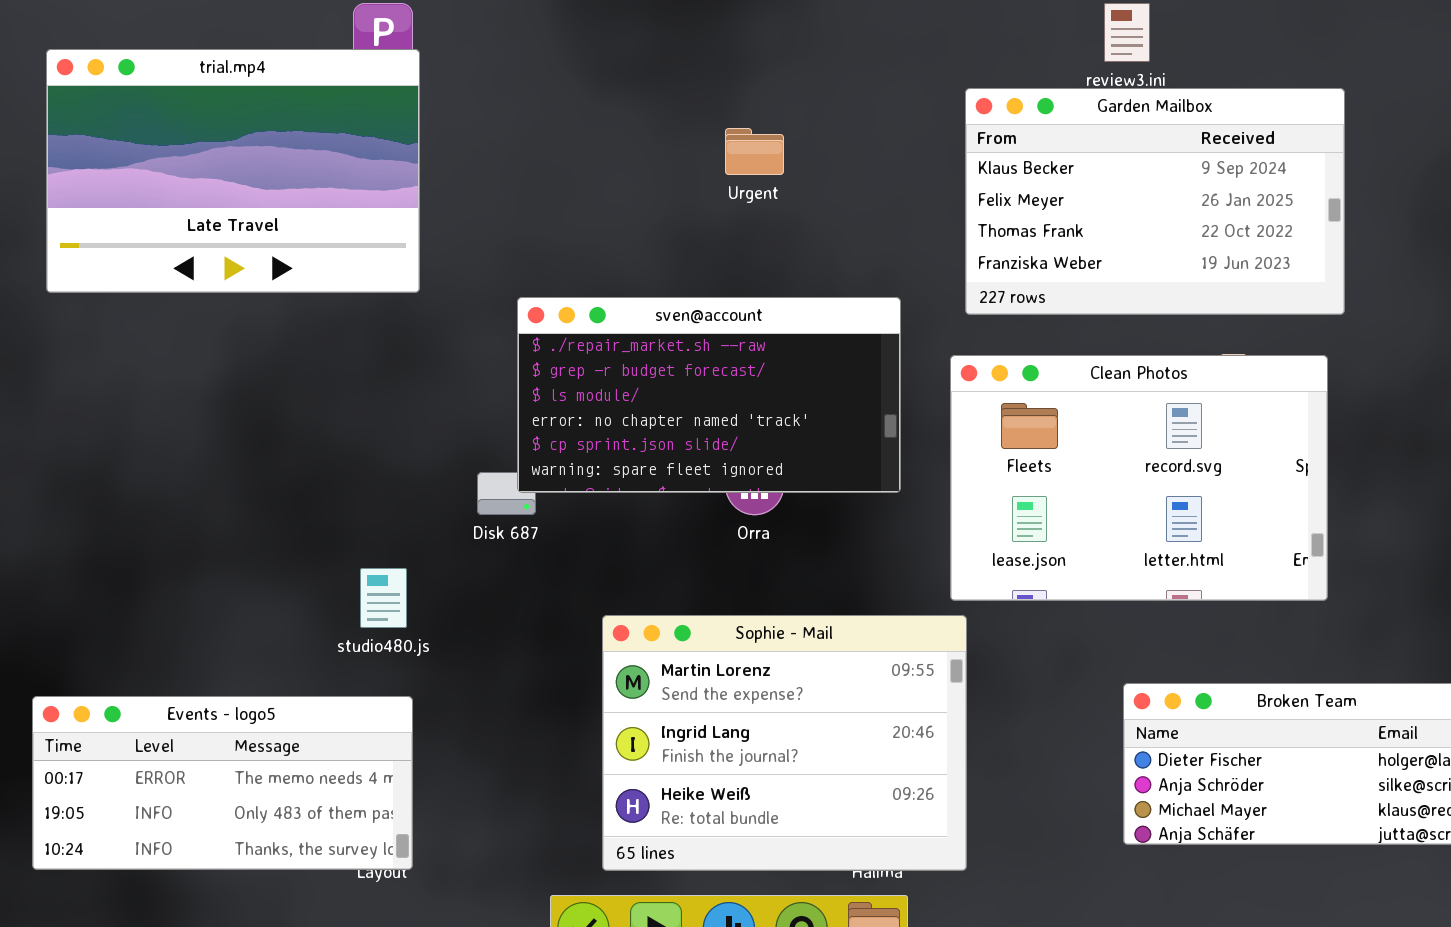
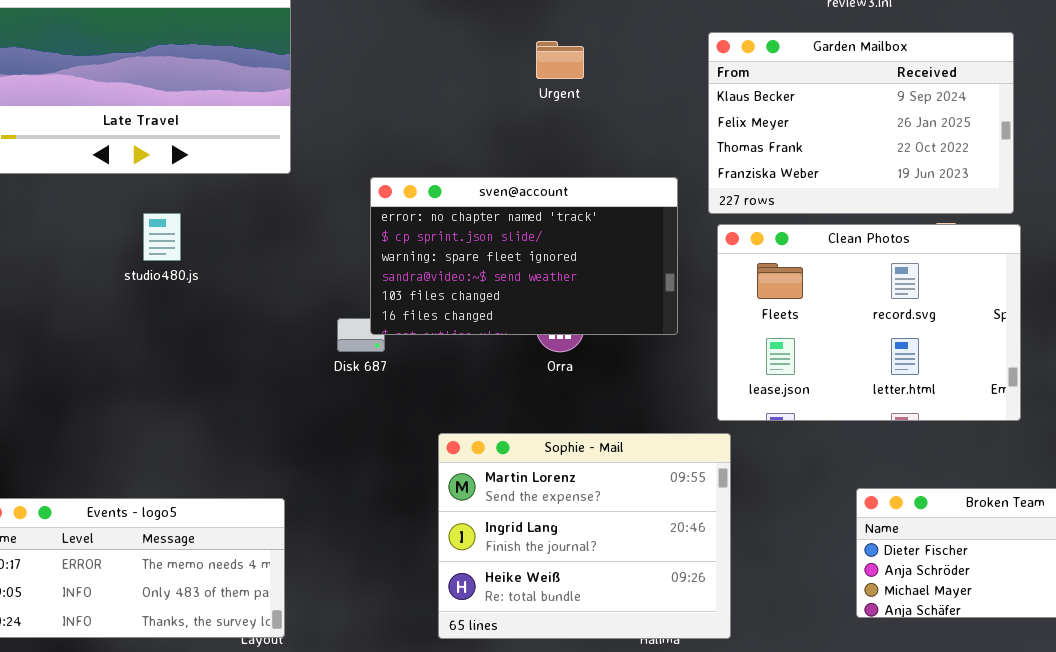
Garden Mailbox: [965,88,1345,315] -> [708,32,1014,214], moved
sven@account: [517,297,901,493] -> [370,177,678,335], scrolled down 3 rows
studio480.js: [360,568,407,628] -> [143,213,181,261], moved

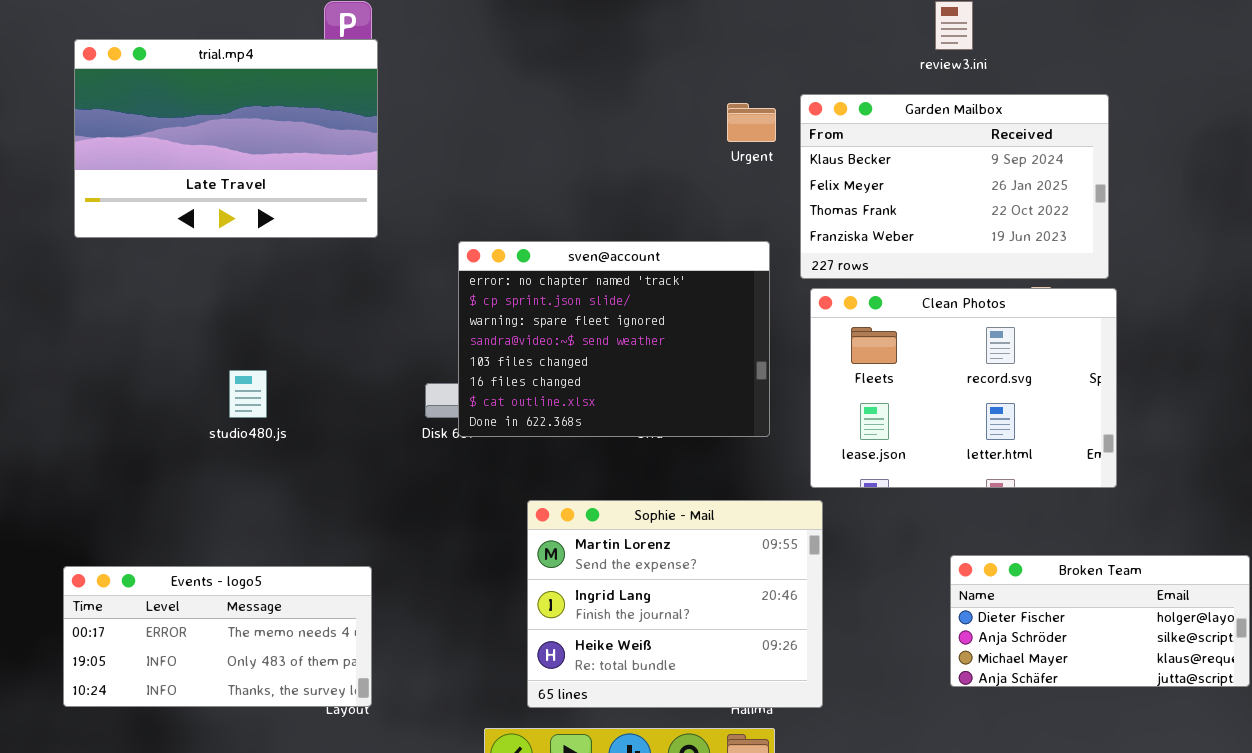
Urgent: [536,41,584,79] -> [727,103,776,142], moved
sven@account: [370,177,678,335] -> [458,241,770,437], resized
studio480.js: [143,213,181,261] -> [229,370,267,418], moved

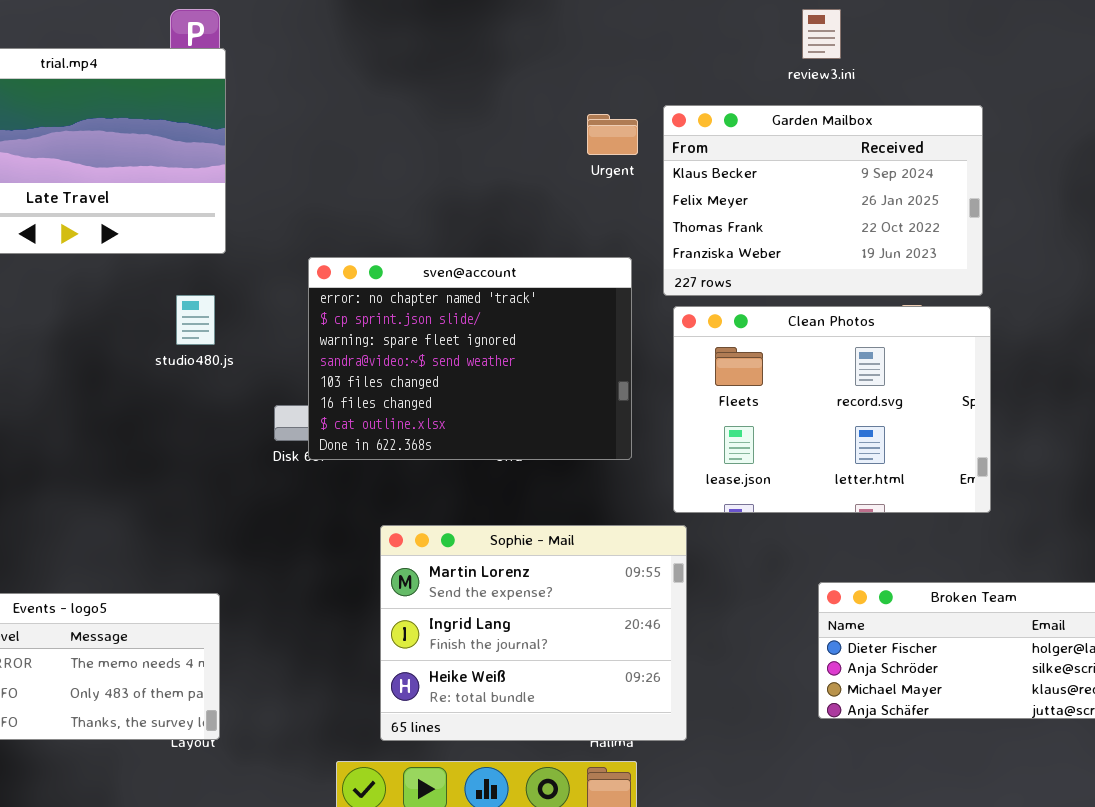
studio480.js: [229,370,267,418] -> [176,295,215,345], moved

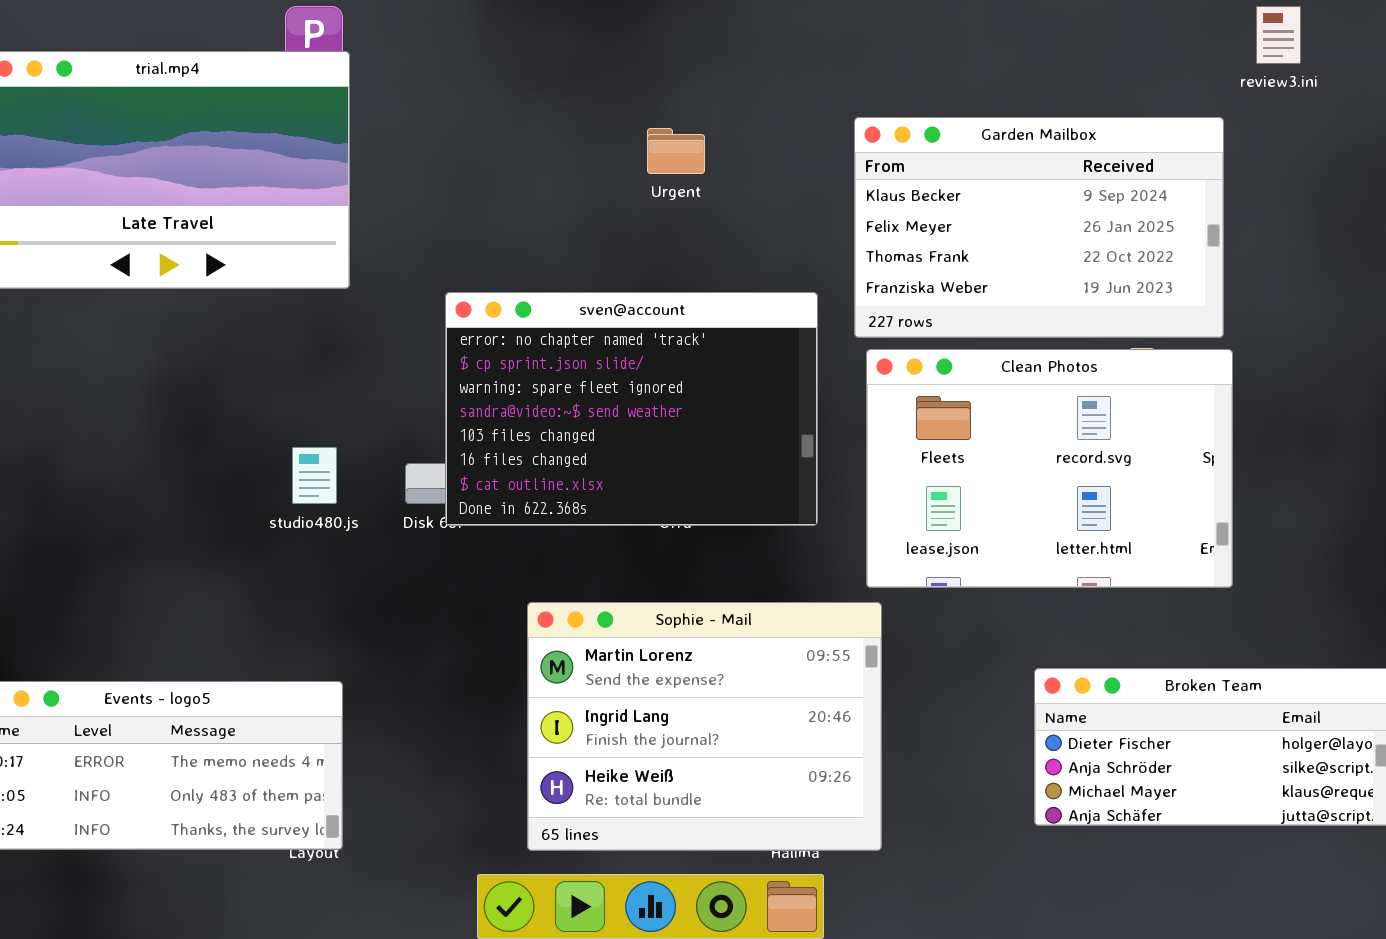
review3.ini: [802,9,841,59] -> [1256,6,1301,64], moved
Urgent: [587,114,638,155] -> [647,128,705,174], moved
studio480.js: [176,295,215,345] -> [292,447,337,504], moved

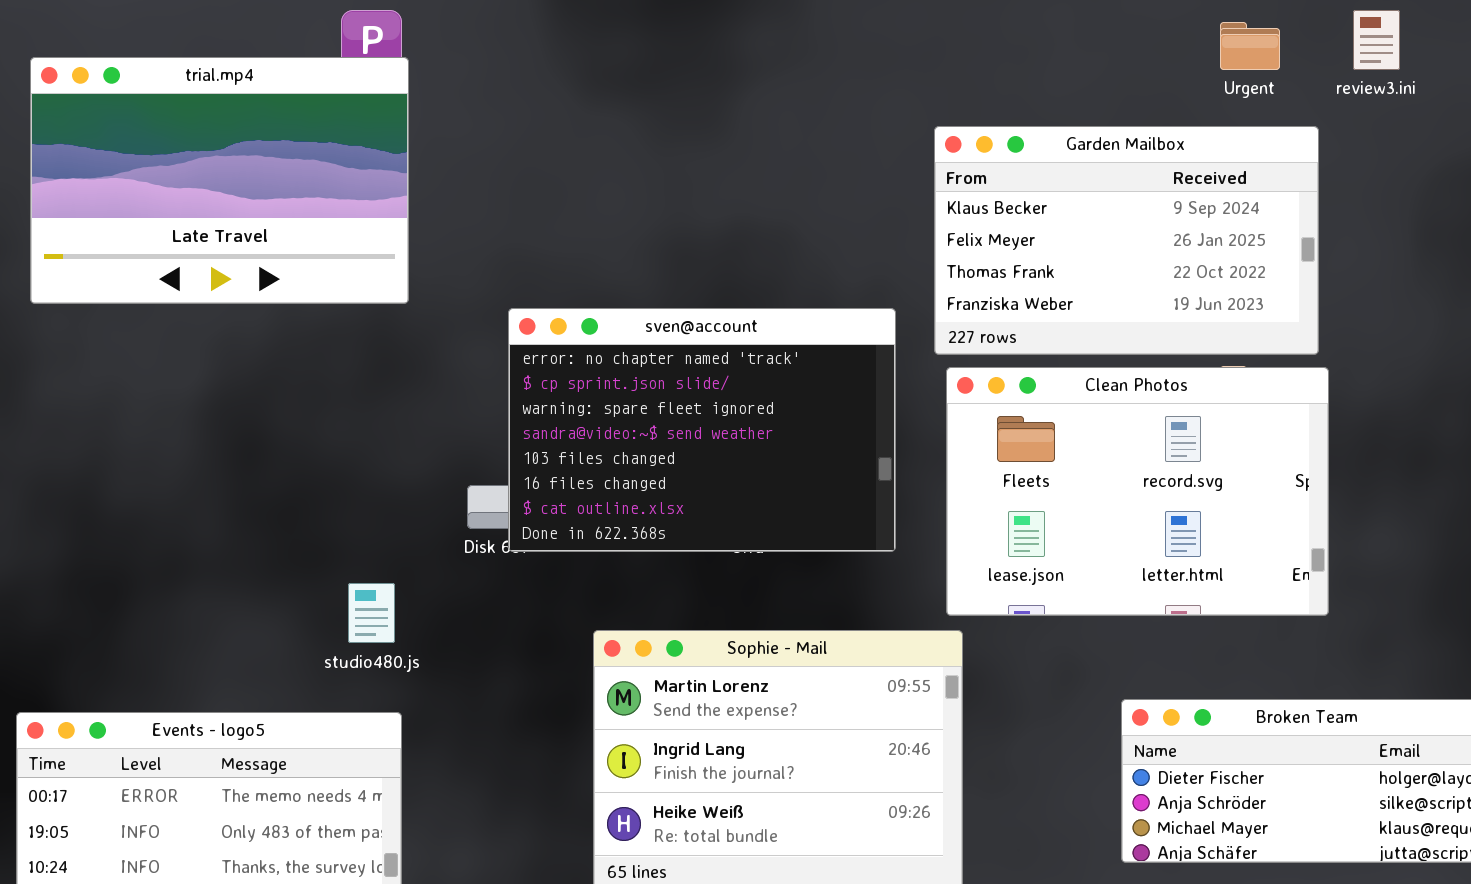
Urgent: [647,128,705,174] -> [1220,22,1280,70], moved
studio480.js: [292,447,337,504] -> [348,583,395,643], moved

